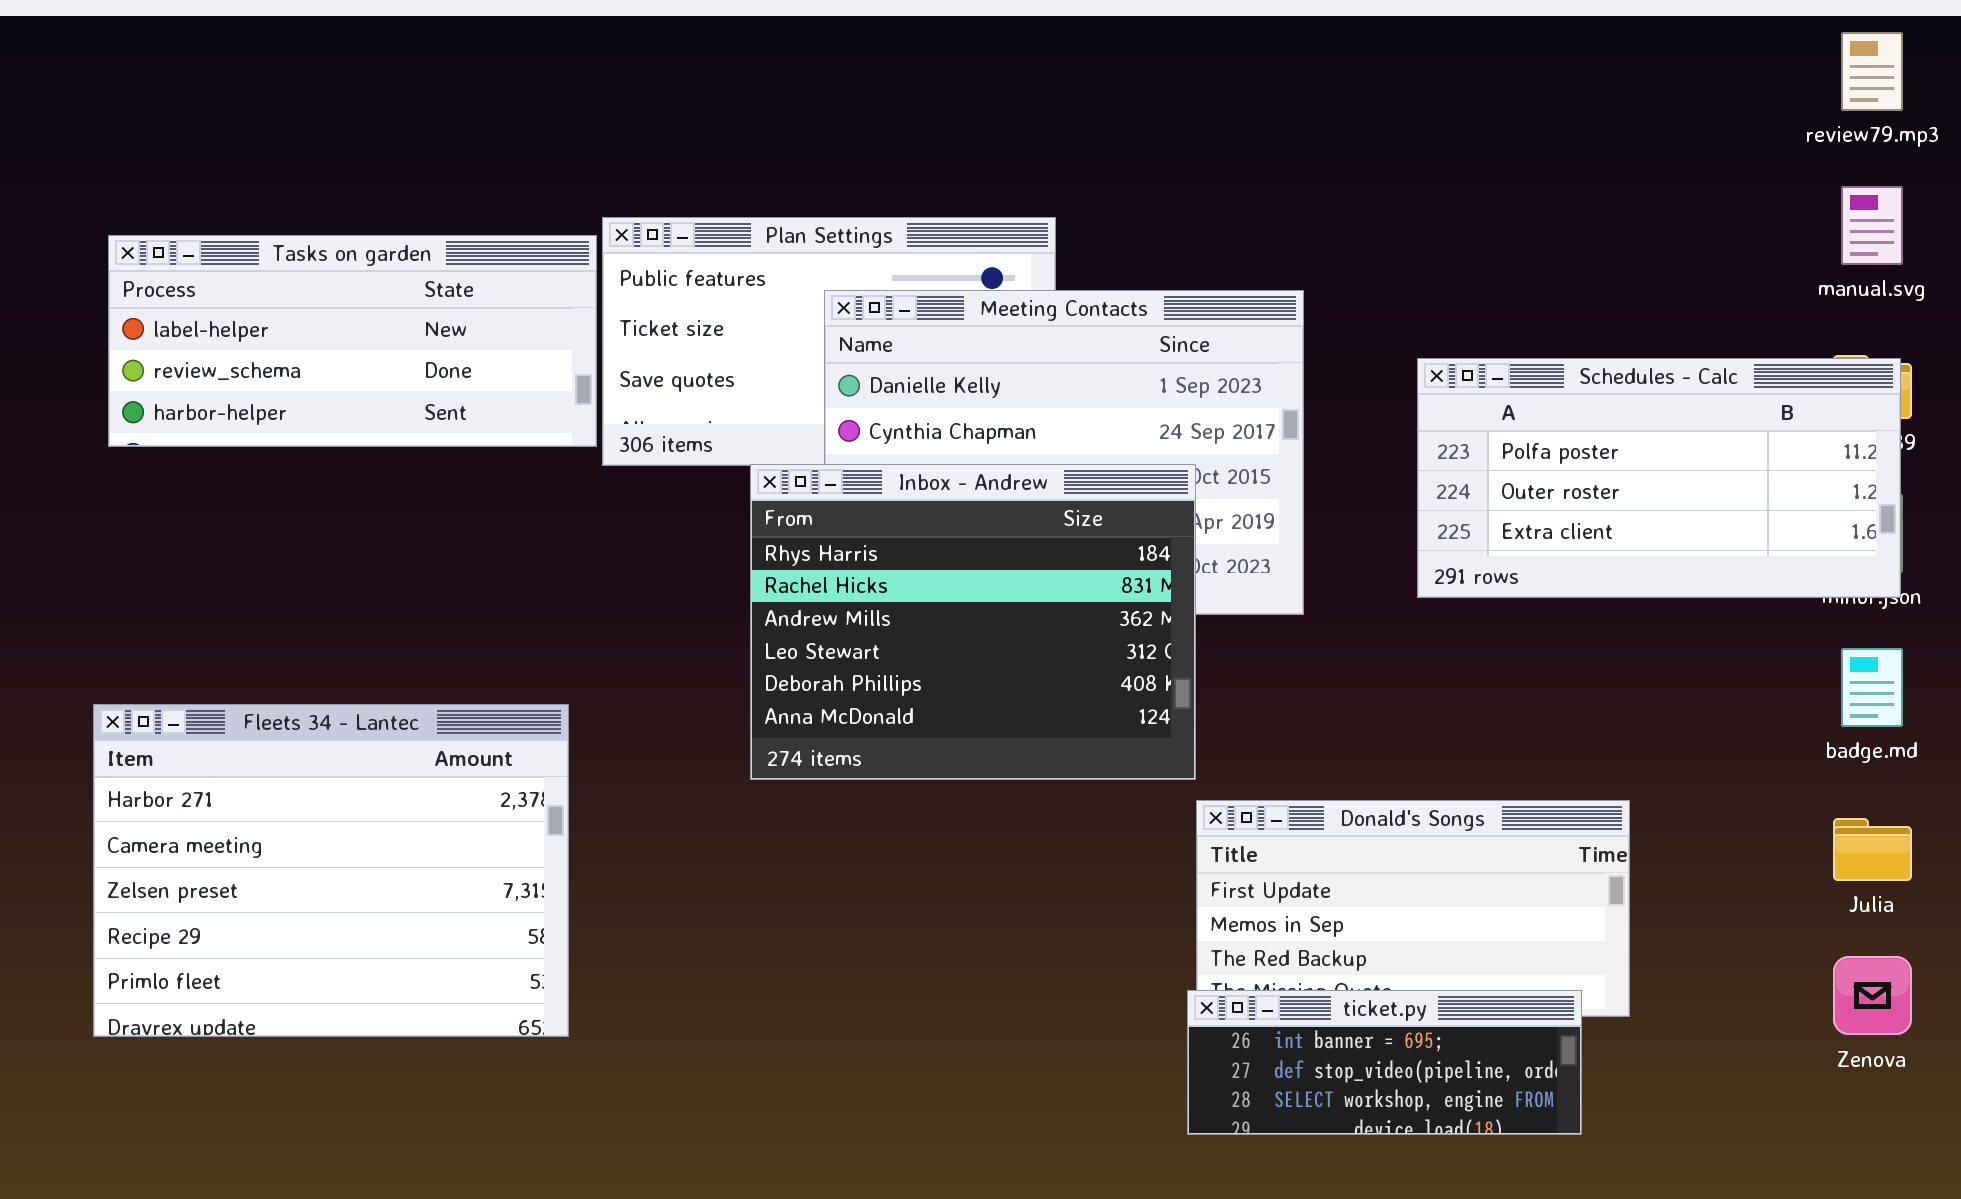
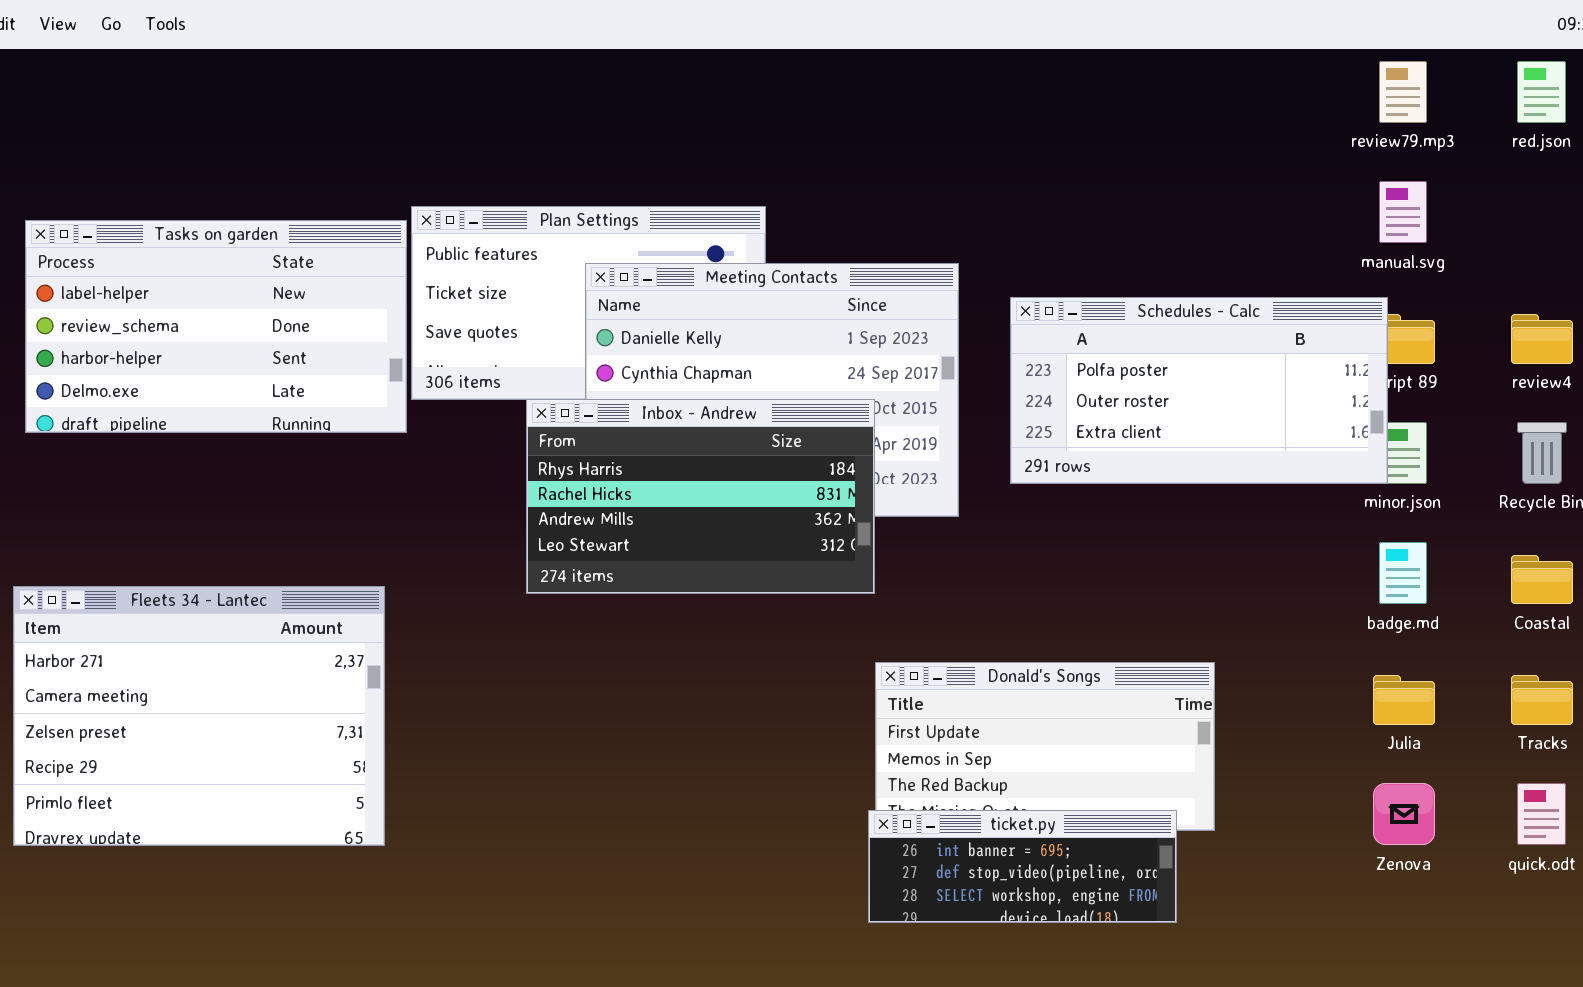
Tasks on garden: [108,235,597,447] -> [25,220,407,433], resized
Schedules - Calc: [1417,358,1901,598] -> [1010,297,1388,484], moved
Inbox - Andrew: [750,464,1196,780] -> [526,399,875,594], resized

